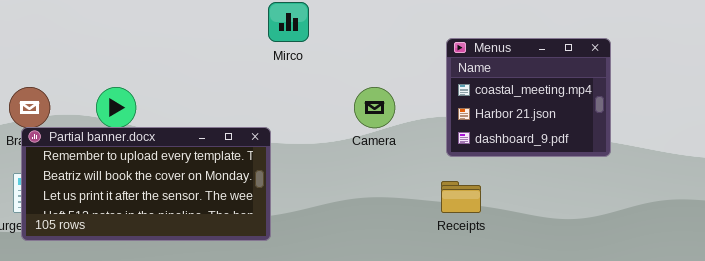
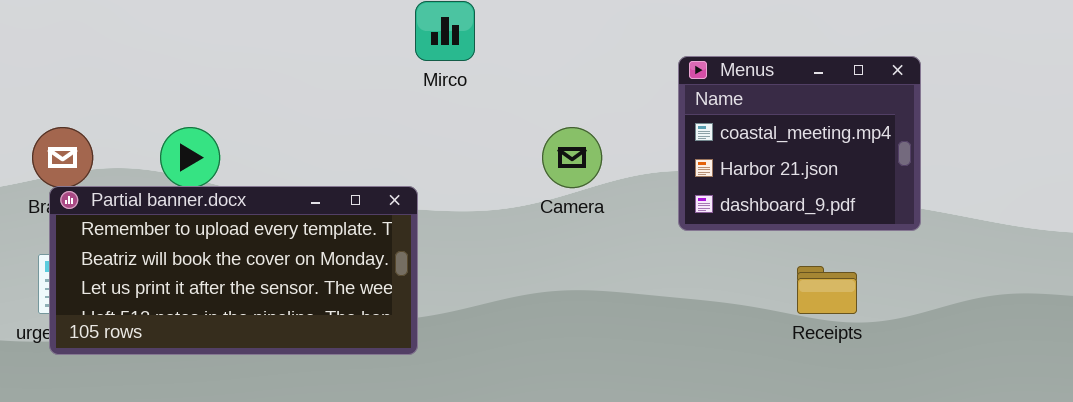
Receipts: [441,181,481,213] -> [797,266,857,314], moved

